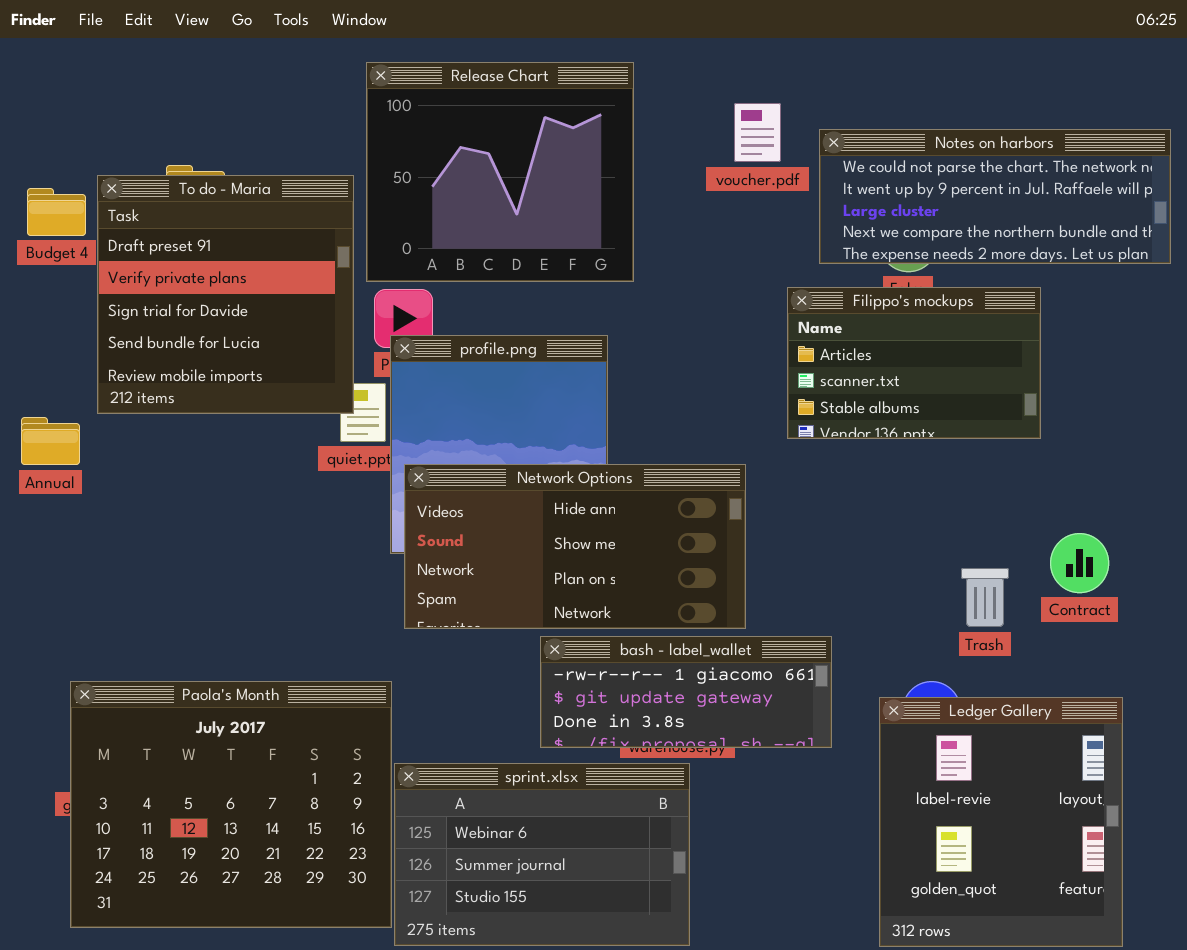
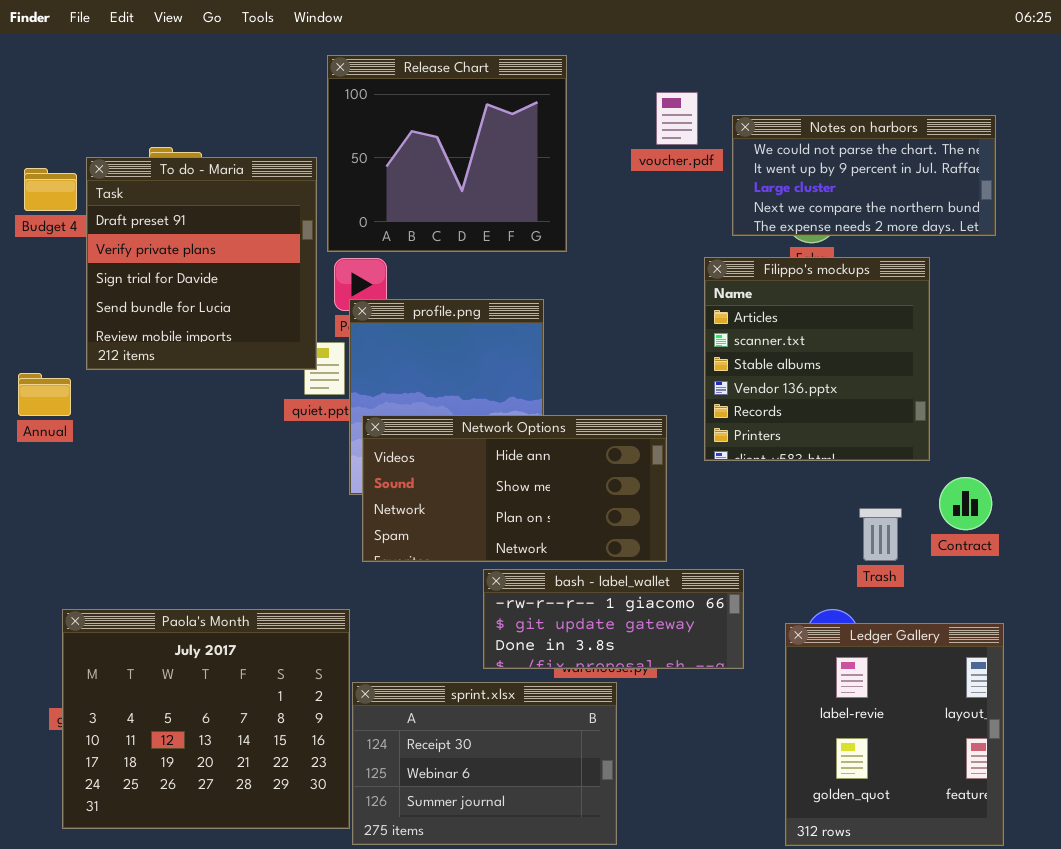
Notes on harbors: [819,129,1171,264] -> [732,115,996,236], resized
Filippo's mockups: [787,287,1041,439] -> [704,257,930,461], resized
sprint.xlsx: [394,763,690,946] -> [352,682,617,845], scrolled up 1 row

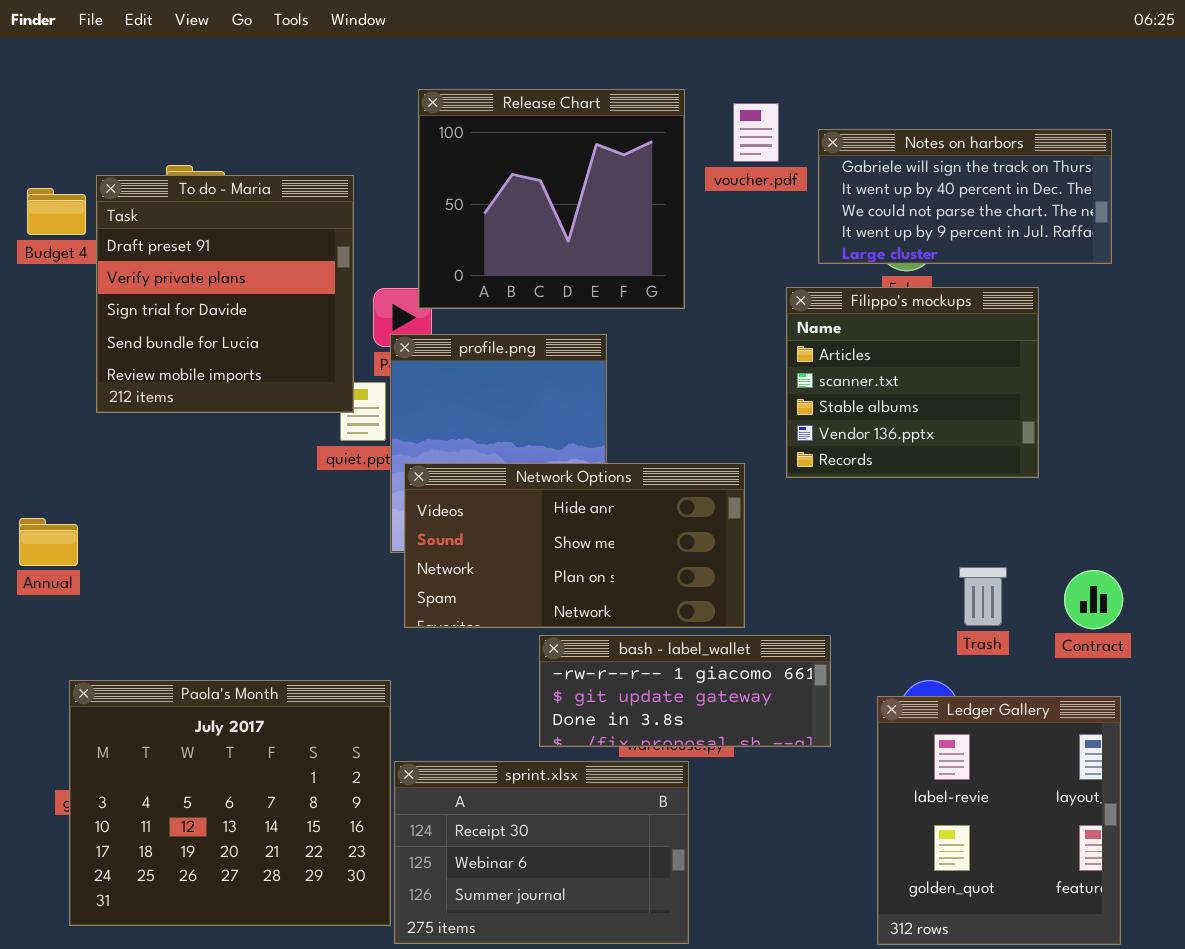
Release Chart: [327,55,567,252] -> [418,89,685,309], moved
Notes on harbors: [732,115,996,236] -> [818,129,1112,264], scrolled up 2 rows
Filippo's mockups: [704,257,930,461] -> [786,287,1039,478], resized
Annual: [18,373,71,416] -> [19,518,78,566], moved
Contract: [939,477,992,530] -> [1064,570,1123,629], moved

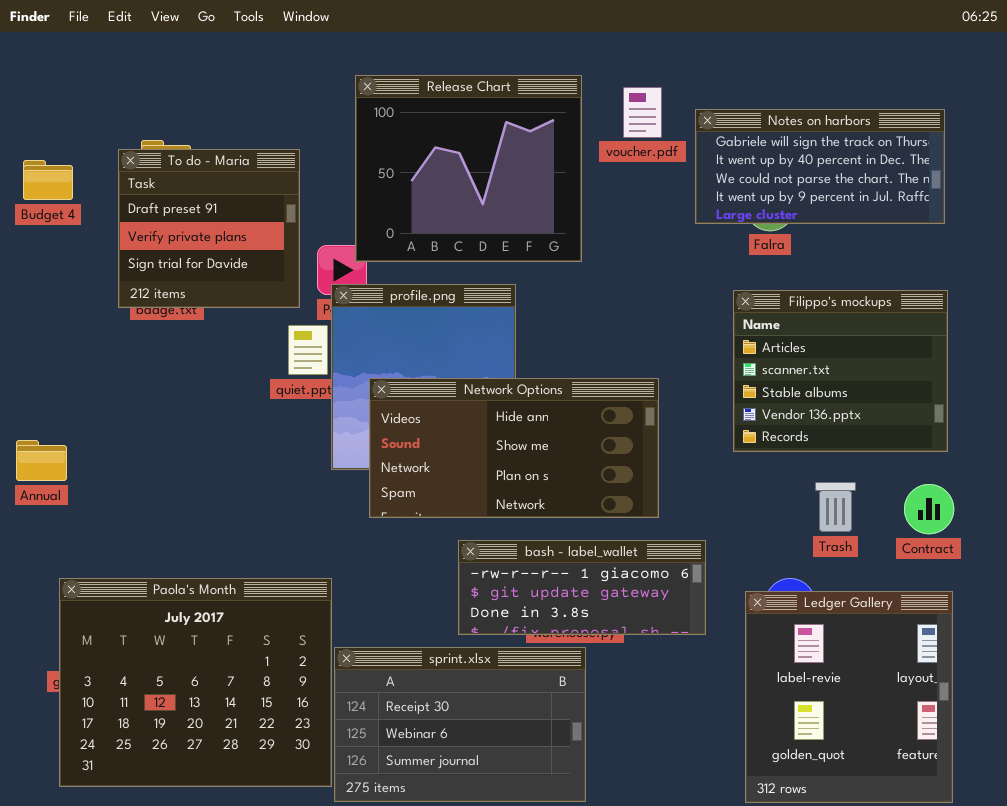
To do - Maria: [96,175,354,413] -> [118,149,300,308], resized
Filippo's mockups: [786,287,1039,478] -> [733,290,948,452], moved
Network Options: [404,463,745,628] -> [369,378,659,518], moved

